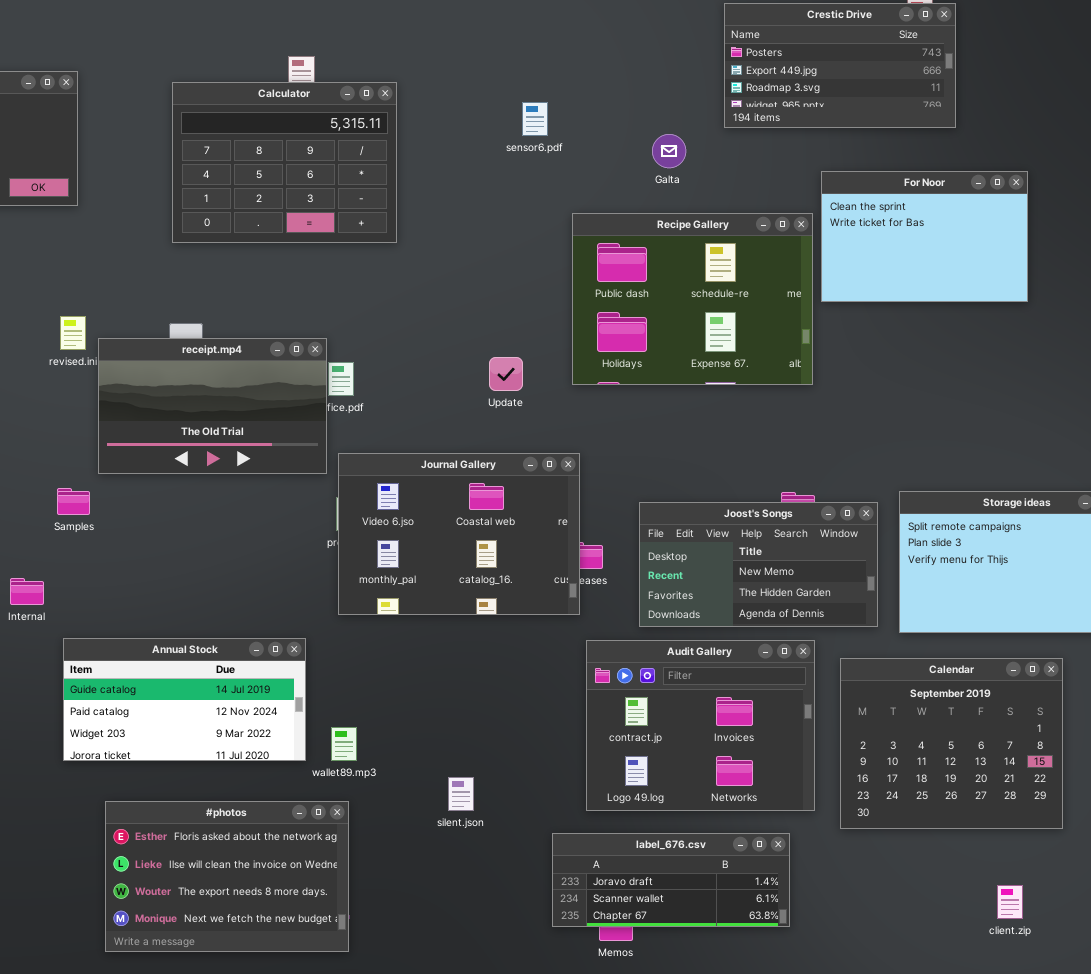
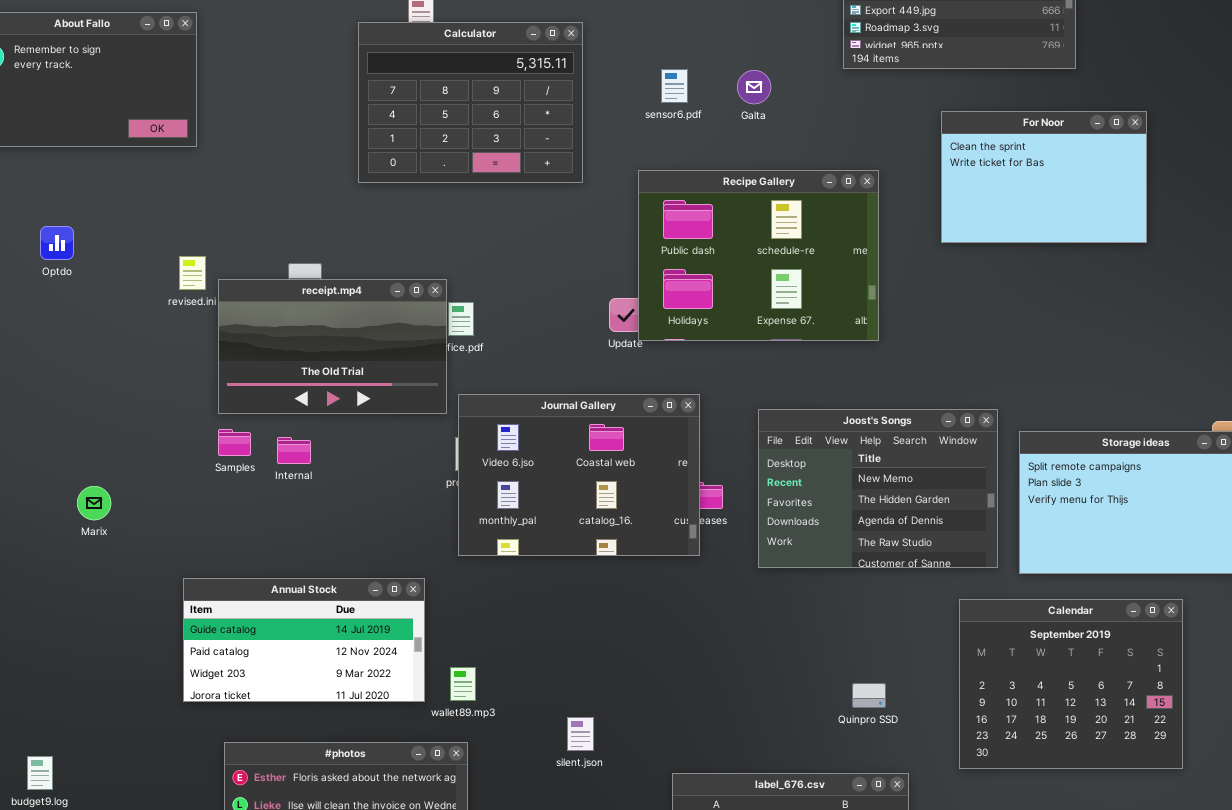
Calculator: [172,82,397,243] -> [358,22,583,183], moved
sensor6.pdf: [522,102,548,136] -> [661,69,688,103], moved
Galta: [652,134,686,168] -> [737,70,771,104], moved
Recipe Gallery: [572,213,813,385] -> [638,170,879,341], moved
Samples: [57,488,90,515] -> [218,429,251,456], moved
Joost's Songs: [639,502,878,627] -> [758,409,998,568], resized
Internal: [10,578,44,605] -> [277,437,311,464], moved
Audit Gallery: [586,640,815,811] -> none, closed

